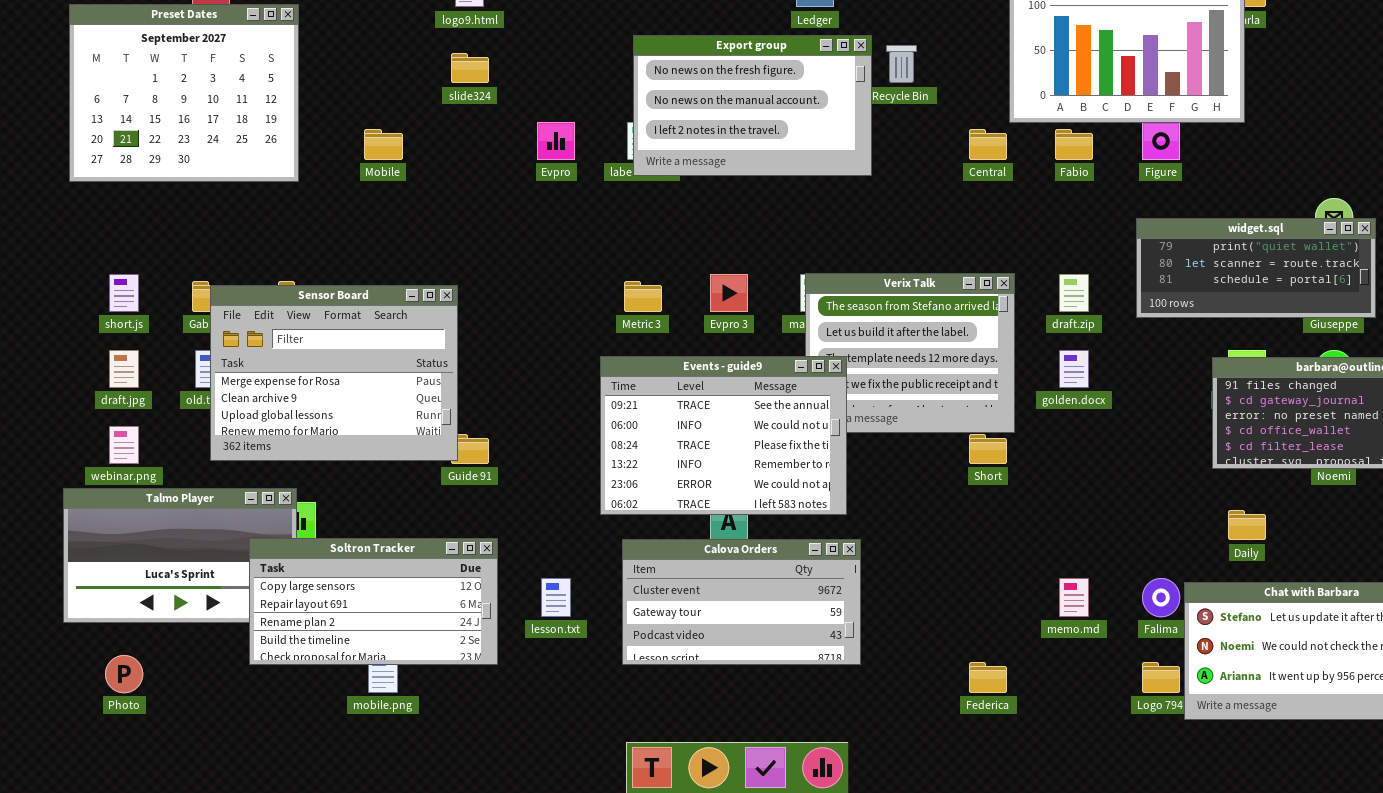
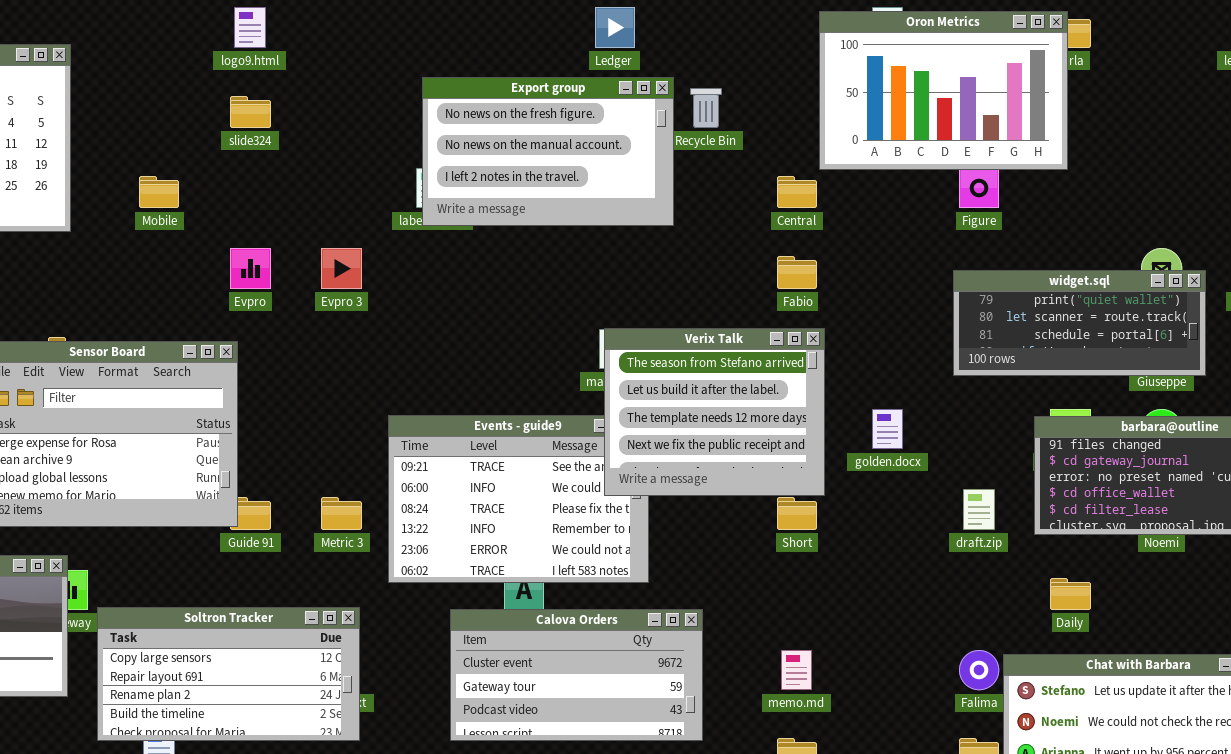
Evpro: [537,122,575,160] -> [230,248,271,289], moved
Fabio: [1055,129,1093,160] -> [777,256,817,289], moved
Verix Talk: [805,273,1015,433] -> [604,328,825,496], raised
Evpro 3: [710,274,748,312] -> [321,248,362,289], moved
draft.zip: [1059,274,1089,312] -> [963,489,995,530], moved
Metric 3: [624,281,662,312] -> [321,497,362,530], moved
Soltron Tracker: [249,538,498,665] -> [97,607,360,741], moved
Calova Orders: [622,539,861,665] -> [450,609,703,741], moved
memo.md: [1059,578,1089,617] -> [781,650,812,690], moved

